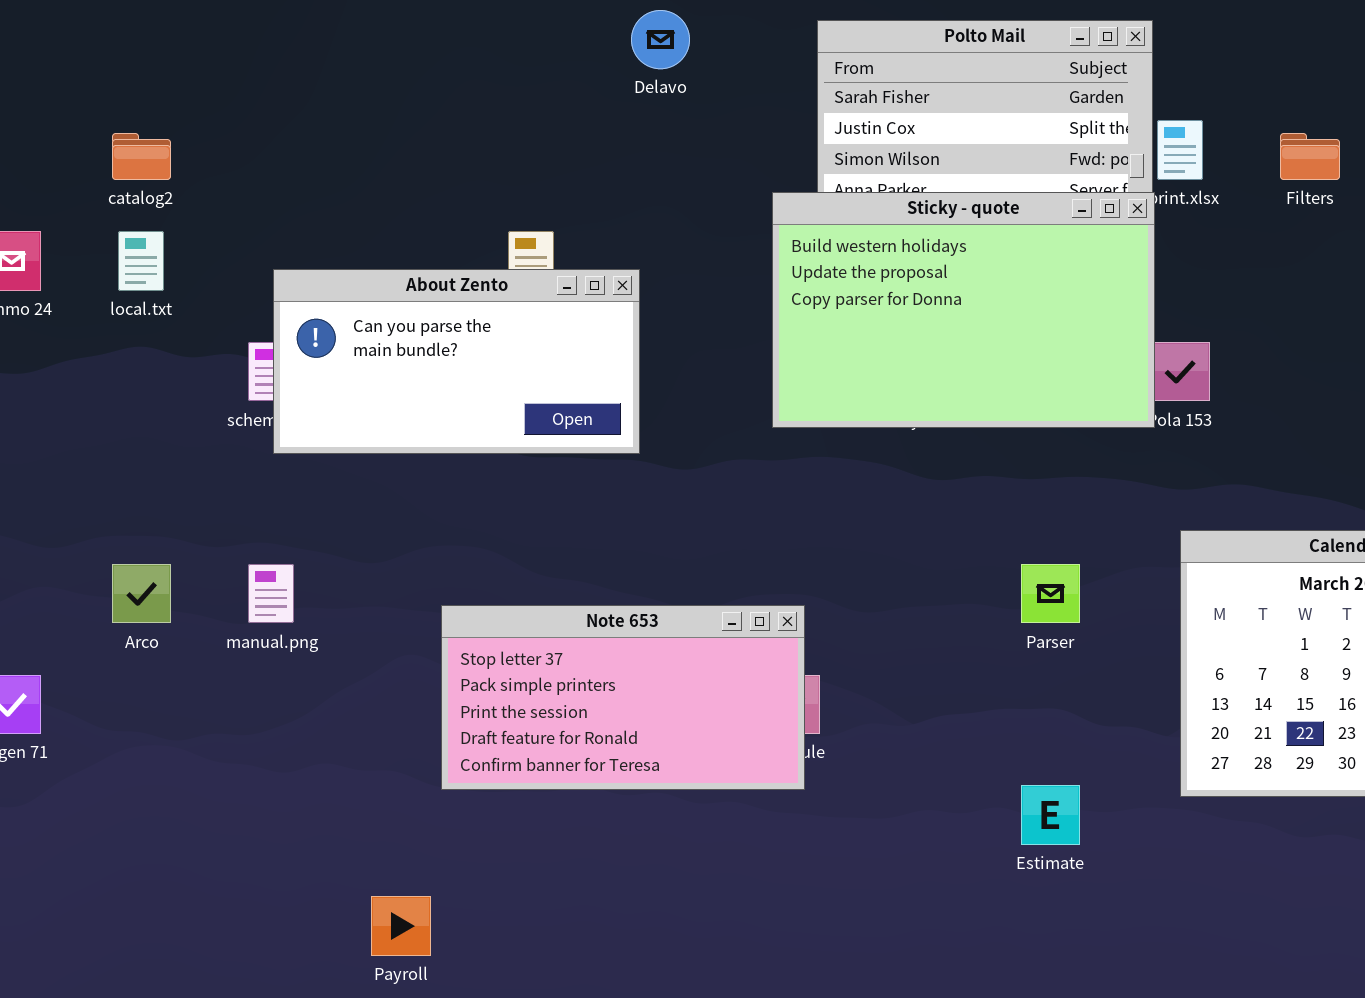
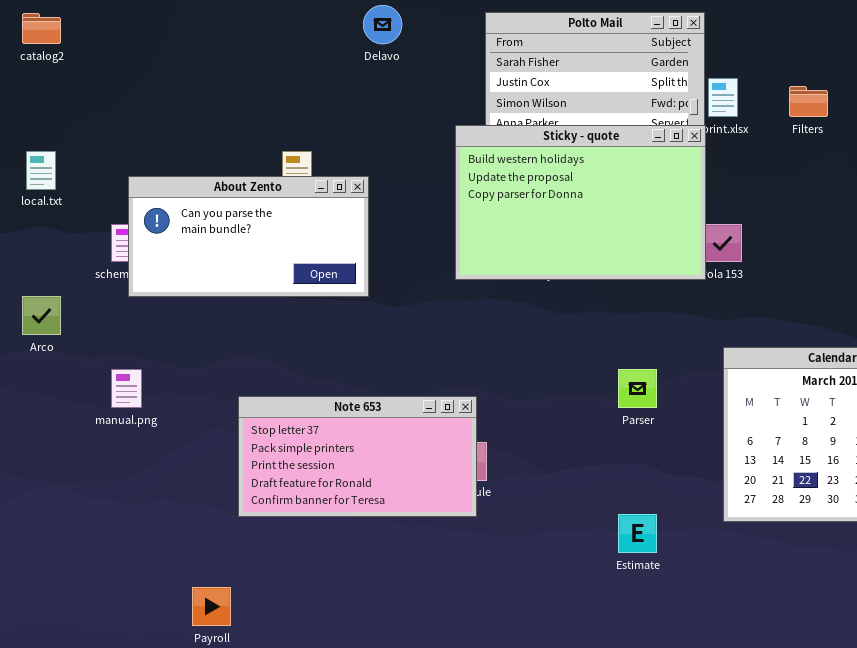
catalog2: [112,133,171,180] -> [22,13,61,44], moved
Arco: [112,564,171,623] -> [22,296,61,335], moved

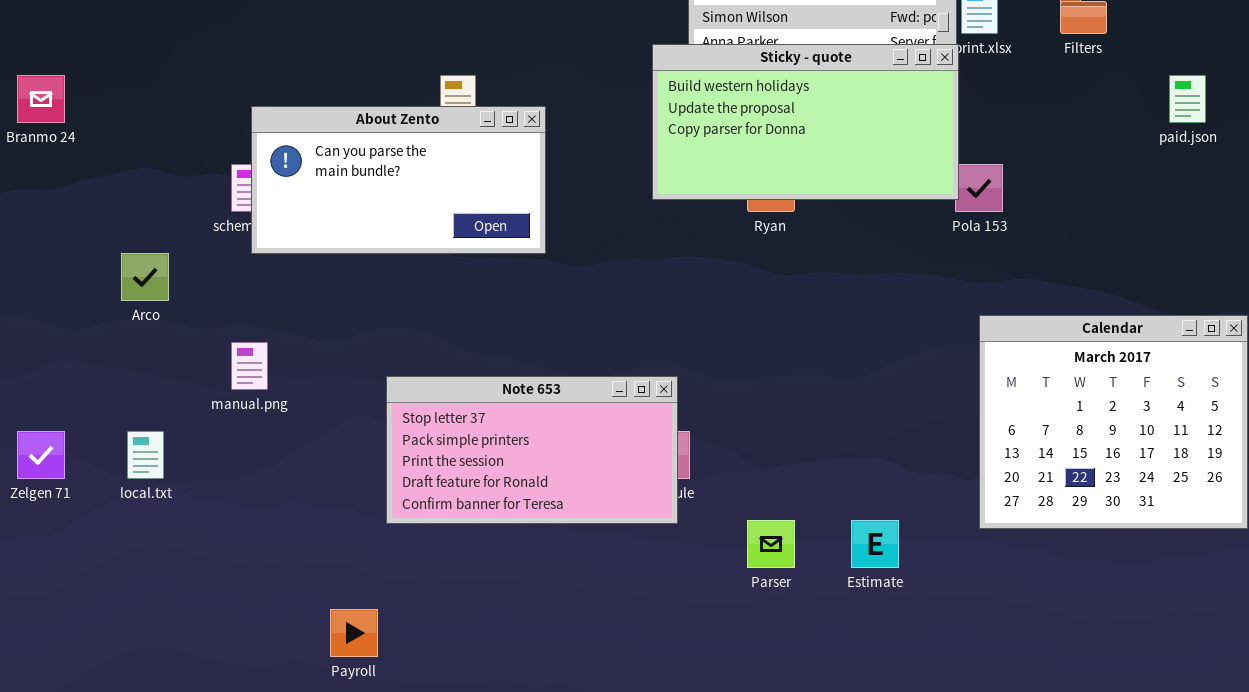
Sticky - quote: [455,125,706,280] -> [652,44,959,200], resized
local.txt: [26,151,56,190] -> [127,431,164,479], moved
Parser: [618,369,657,408] -> [747,520,795,568], moved

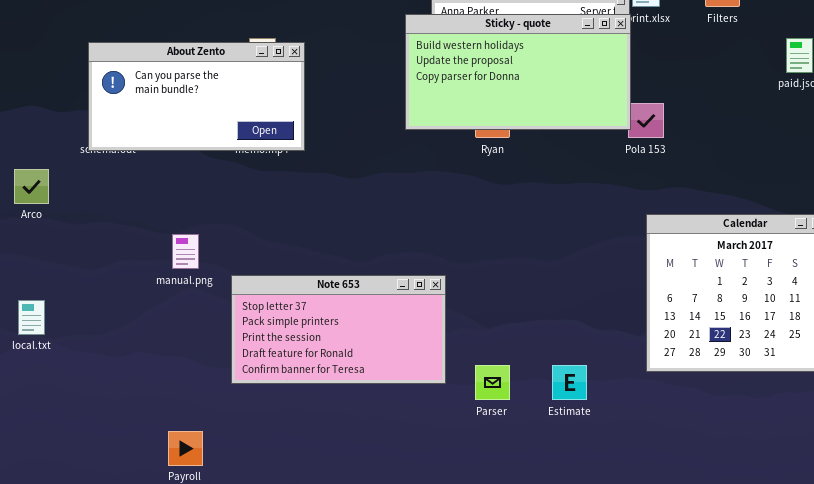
About Zento: [251,106,546,254] -> [88,42,305,151], moved
manual.png: [231,342,268,390] -> [172,234,199,269], moved
Note 653: [386,376,678,524] -> [231,275,446,384], moved

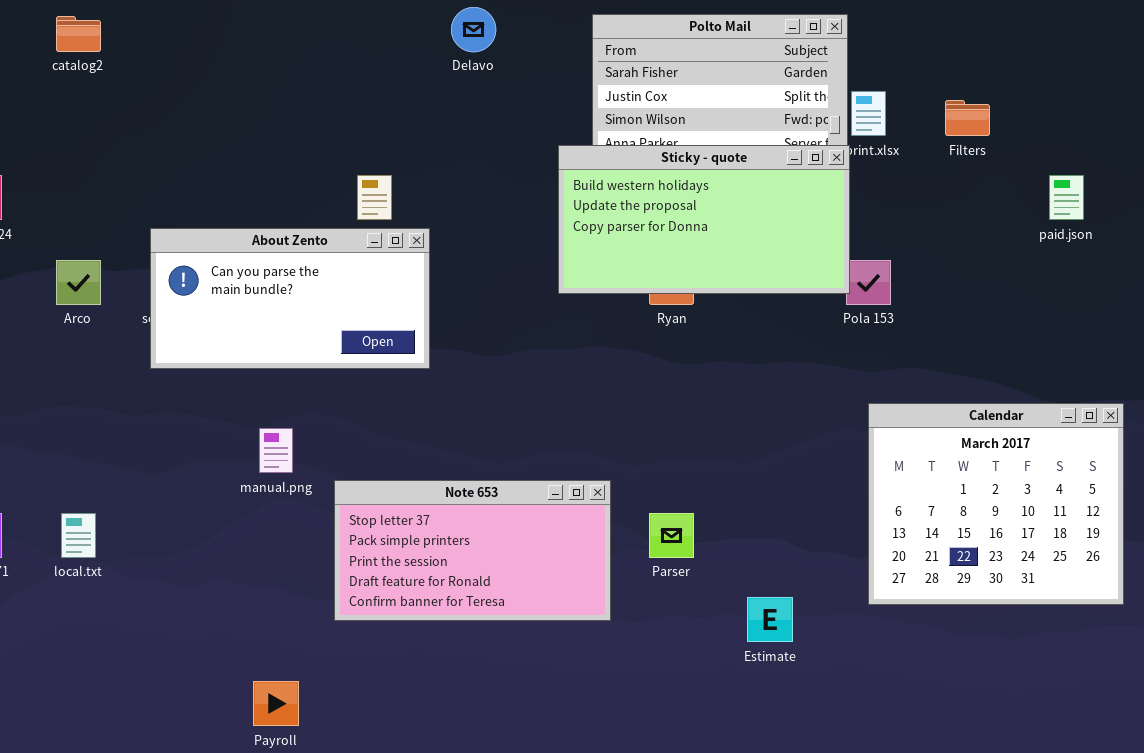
About Zento: [88,42,305,151] -> [150,228,430,369], moved
Arco: [14,169,49,204] -> [56,260,101,305], moved
Parser: [475,365,510,400] -> [649,513,694,558], moved

